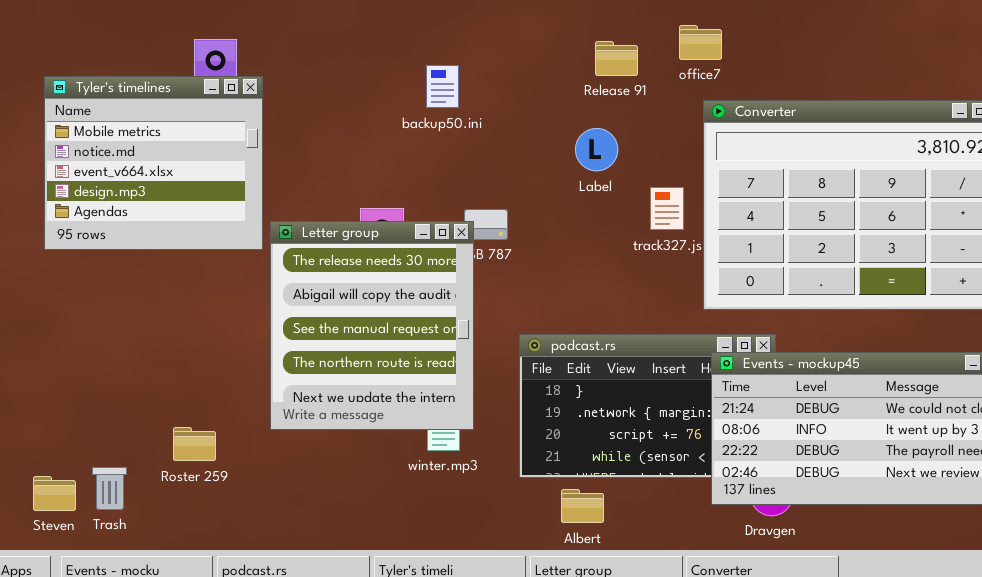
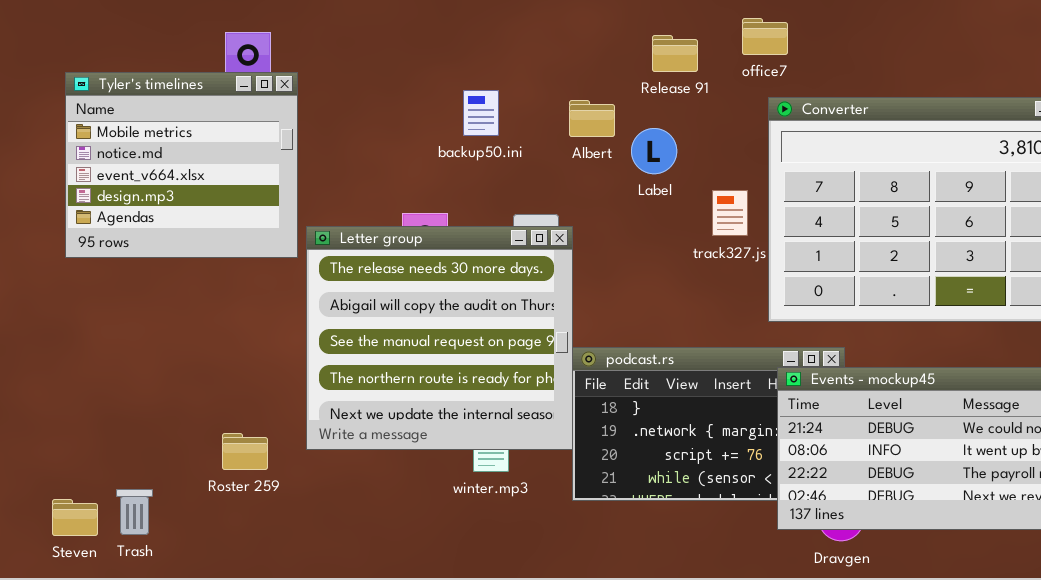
backup50.ini: [426,65,459,108] -> [463,90,499,136], moved
Letter group: [270,221,474,430] -> [306,226,573,450], resized
Roster 259: [173,427,216,461] -> [222,433,268,470], moved
Albert: [561,489,604,523] -> [569,100,615,137], moved

